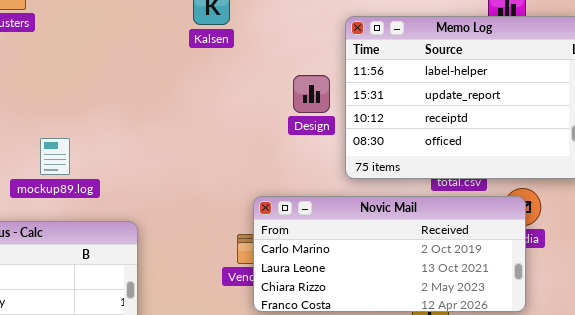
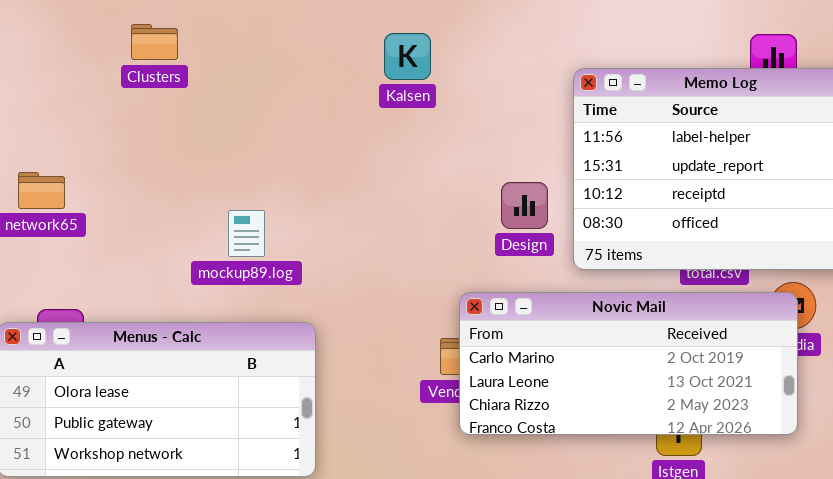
Design: [293,75,330,113] -> [501,182,548,229], moved
mockup89.log: [40,138,70,175] -> [228,210,265,257], moved

